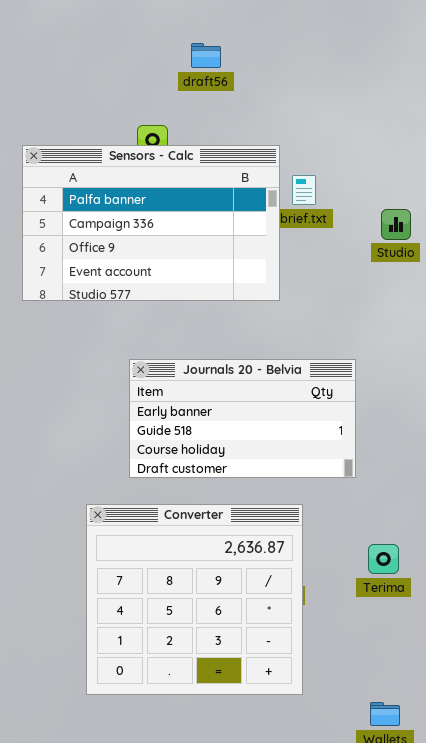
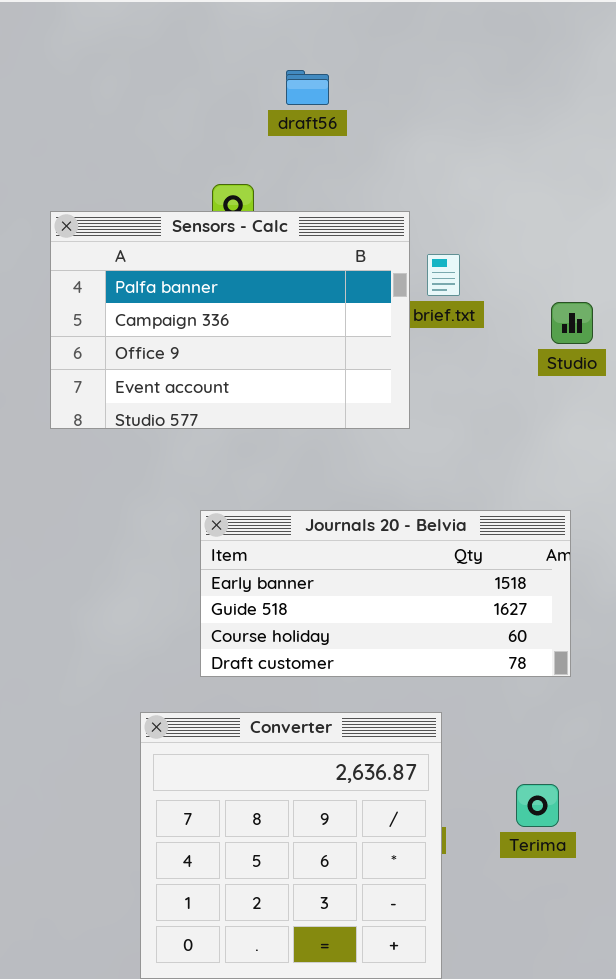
Journals 20 - Belvia: [129,359,356,478] -> [200,510,571,677], resized
Terima: [368,544,399,574] -> [516,784,559,827], moved

